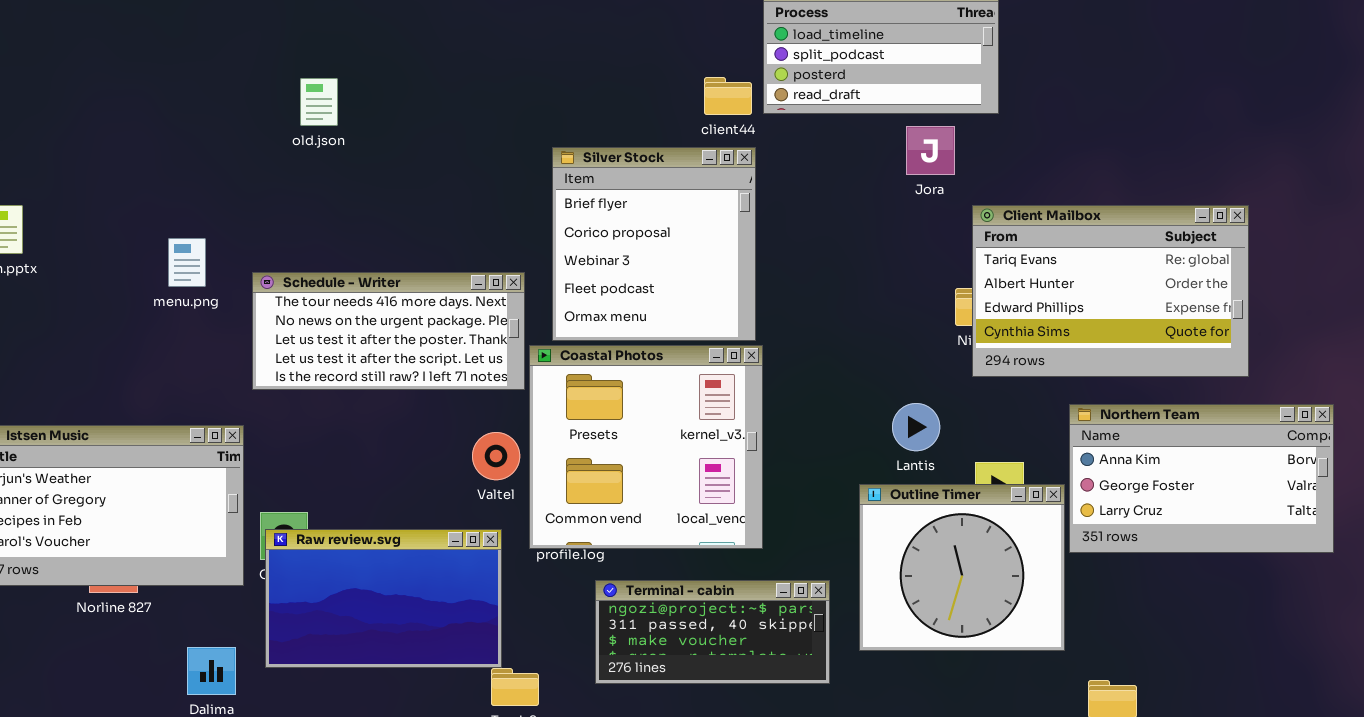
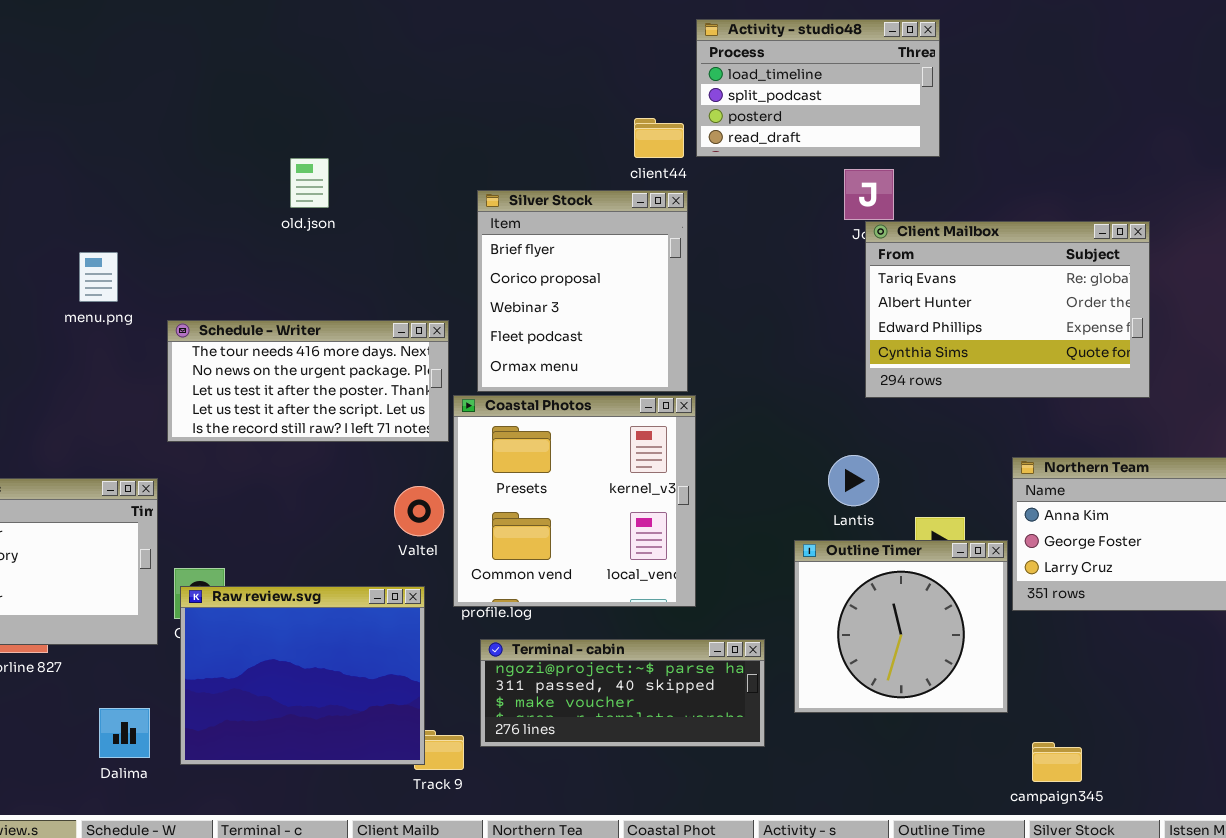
old.json: [300,78,338,126] -> [290,158,329,208], moved
Client Mailbox: [972,205,1249,377] -> [865,221,1150,398], moved
menu.png: [168,238,206,287] -> [79,252,118,302], moved
Raw review.svg: [265,529,502,668] -> [180,586,425,765], resized
Terminal - cabin: [595,580,830,684] -> [480,639,765,747], resized

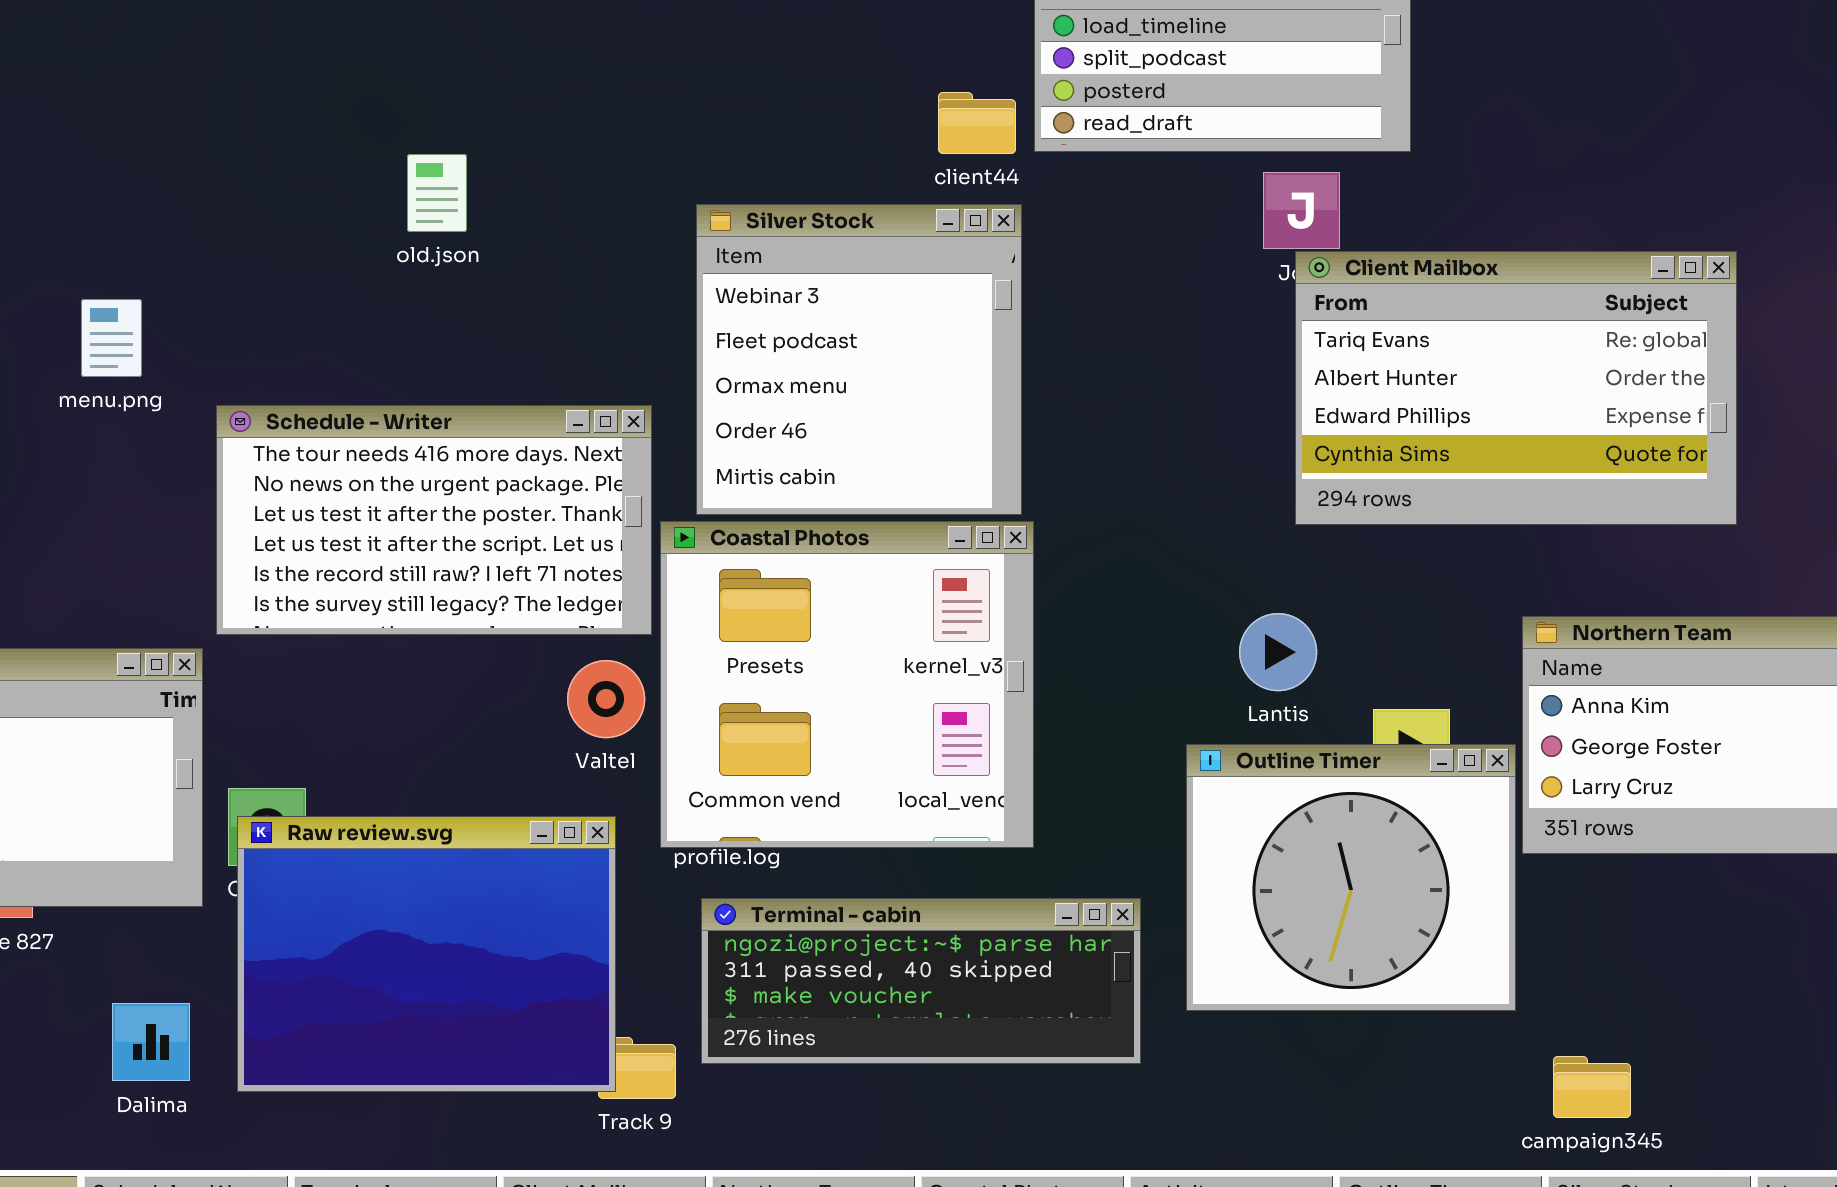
Silver Stock: [477,190,688,392] -> [696,204,1022,515], scrolled down 2 rows
Schedule - Writer: [167,320,449,442] -> [216,405,652,635], resized

